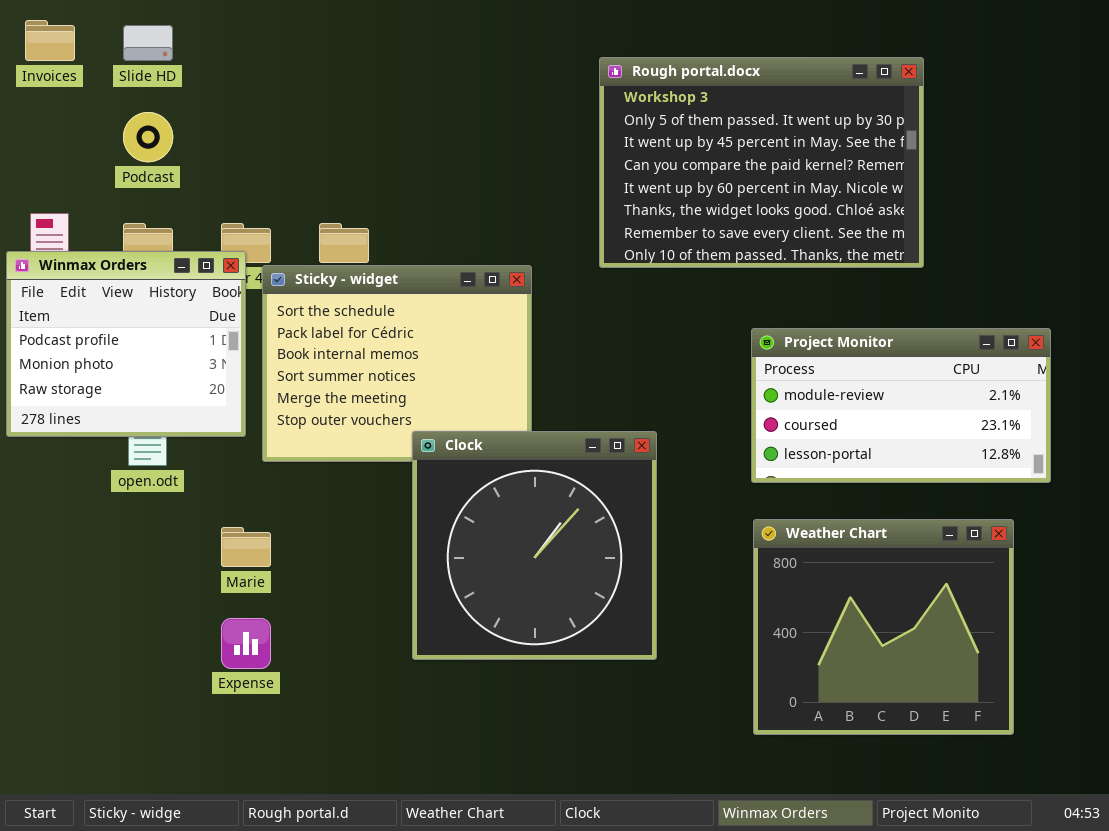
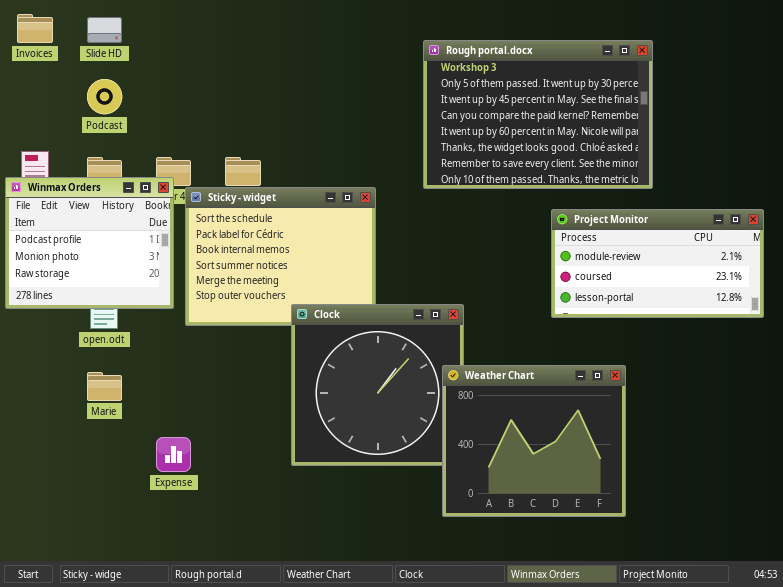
Project Monitor: [751,328,1051,483] -> [551,209,764,318], moved
Weather Chart: [753,519,1014,735] -> [442,365,626,517], moved
Marie: [221,527,271,567] -> [87,372,122,401], moved

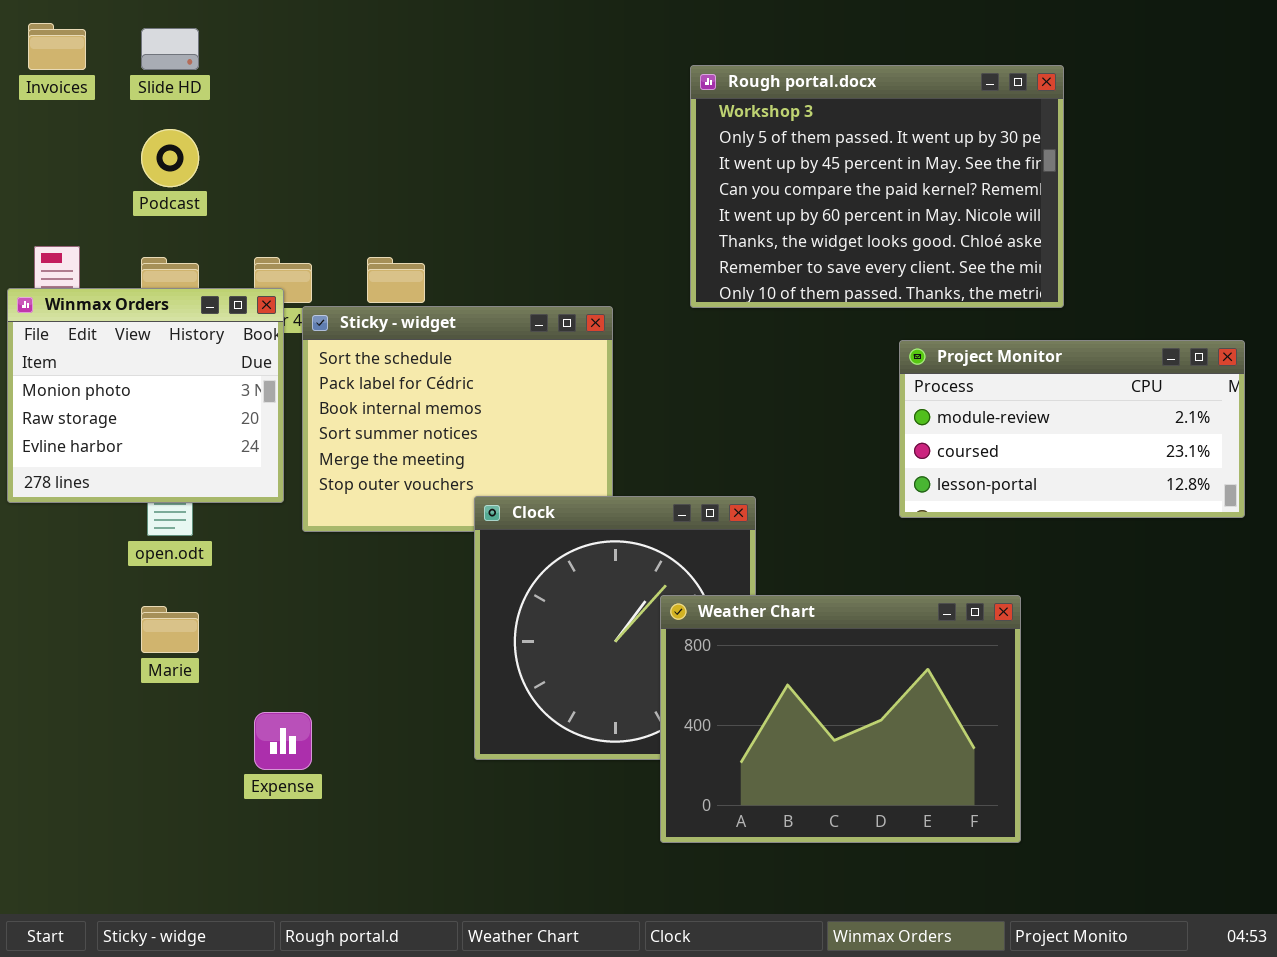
Winmax Orders: [5,177,174,309] -> [7,288,284,503], scrolled down 1 row
Weather Chart: [442,365,626,517] -> [660,595,1021,843], resized

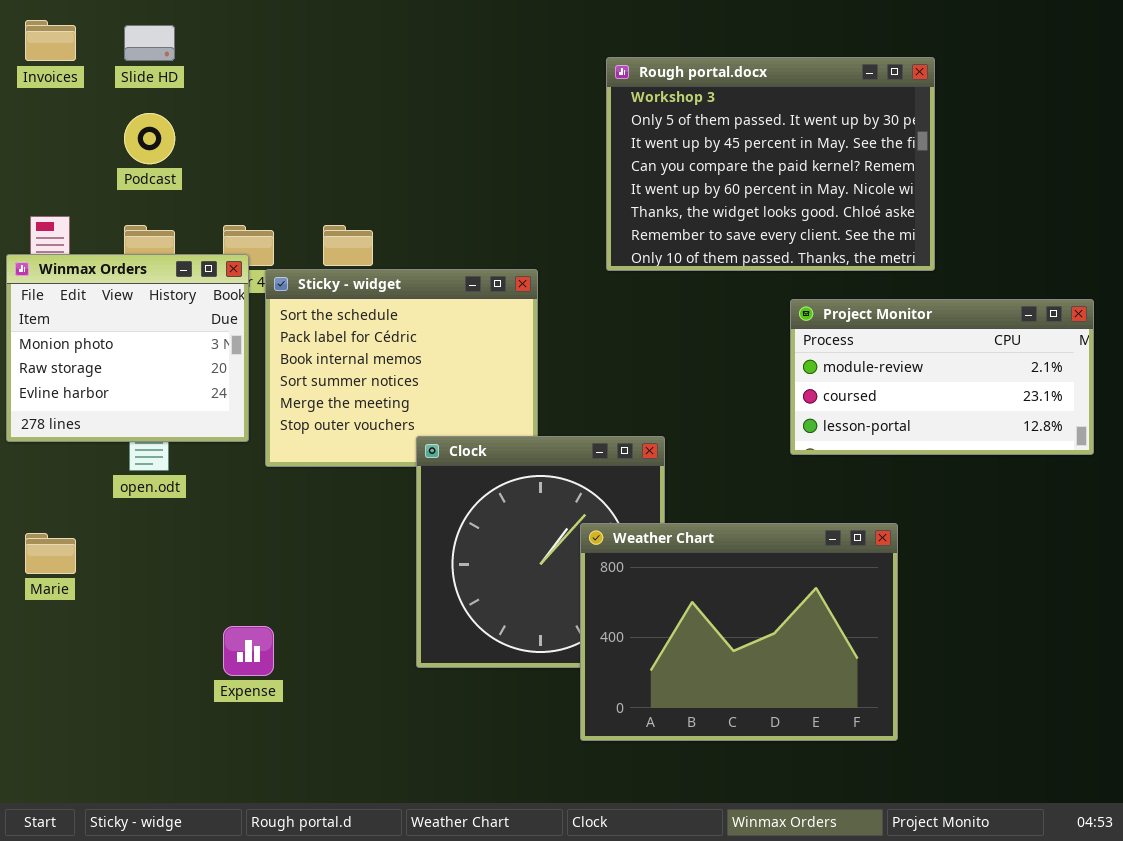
Marie: [141,606,199,653] -> [25,533,76,574], moved

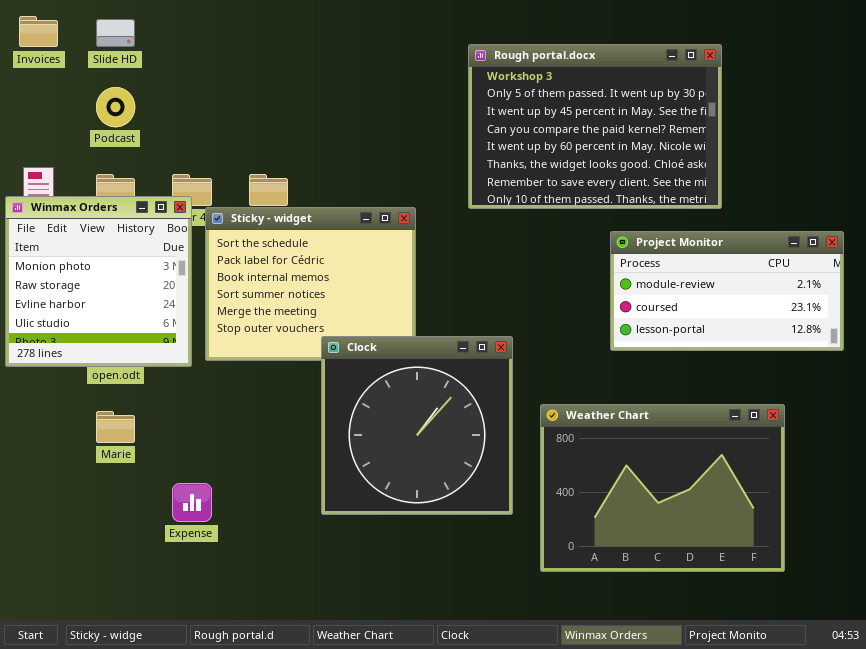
Winmax Orders: [6,254,249,442] -> [5,196,192,367], resized
Weather Chart: [580,523,898,741] -> [540,404,785,572], moved
Marie: [25,533,76,574] -> [96,411,135,443], moved

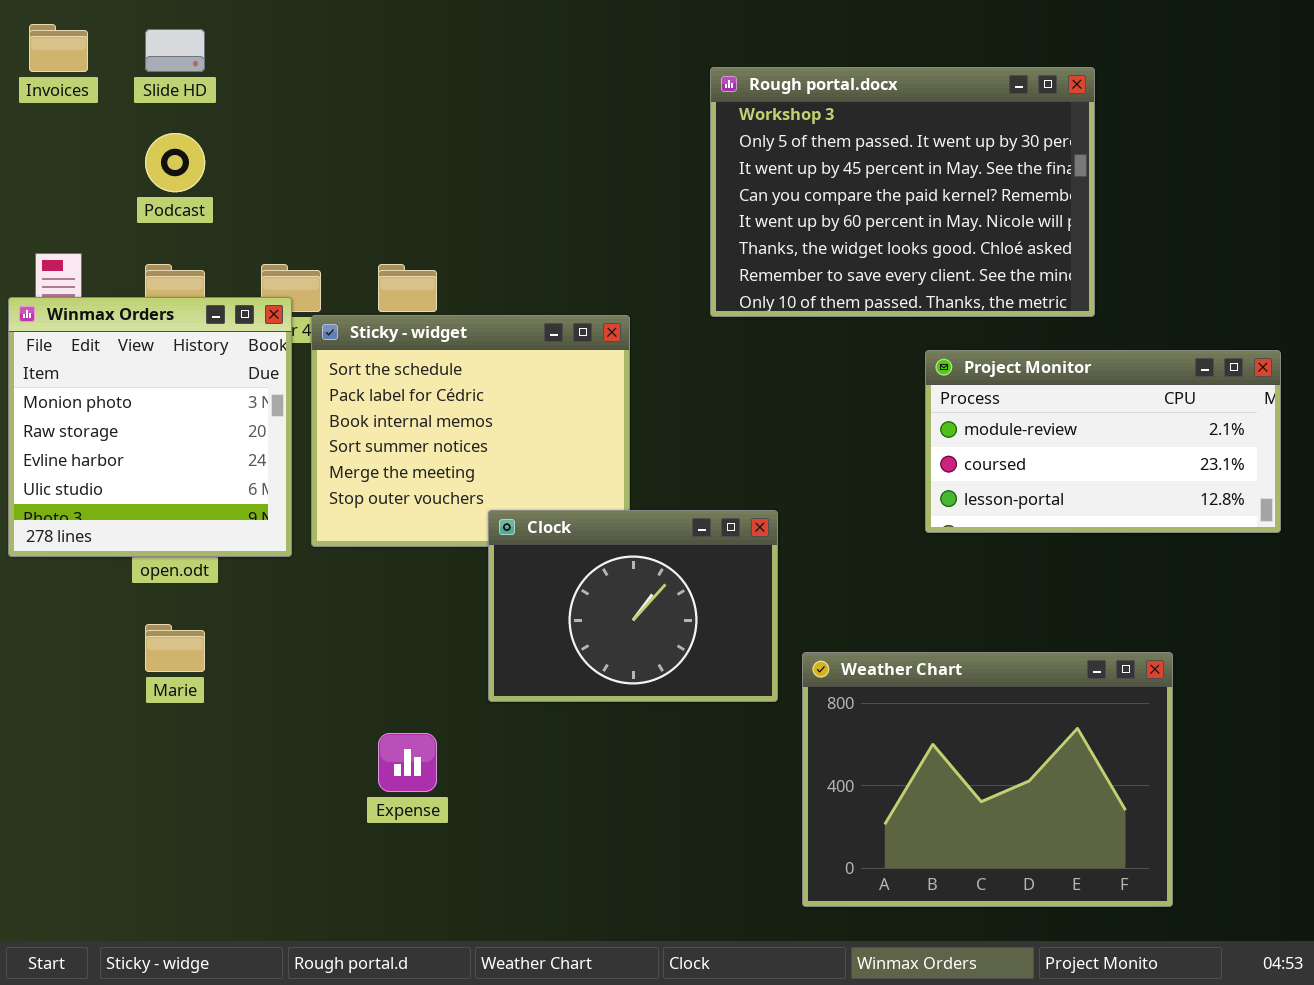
Clock: [321,336,513,515] -> [488,510,778,702], resized
Weather Chart: [540,404,785,572] -> [802,652,1173,907], moved
Expense: [172,483,212,522] -> [378,733,437,792], moved

